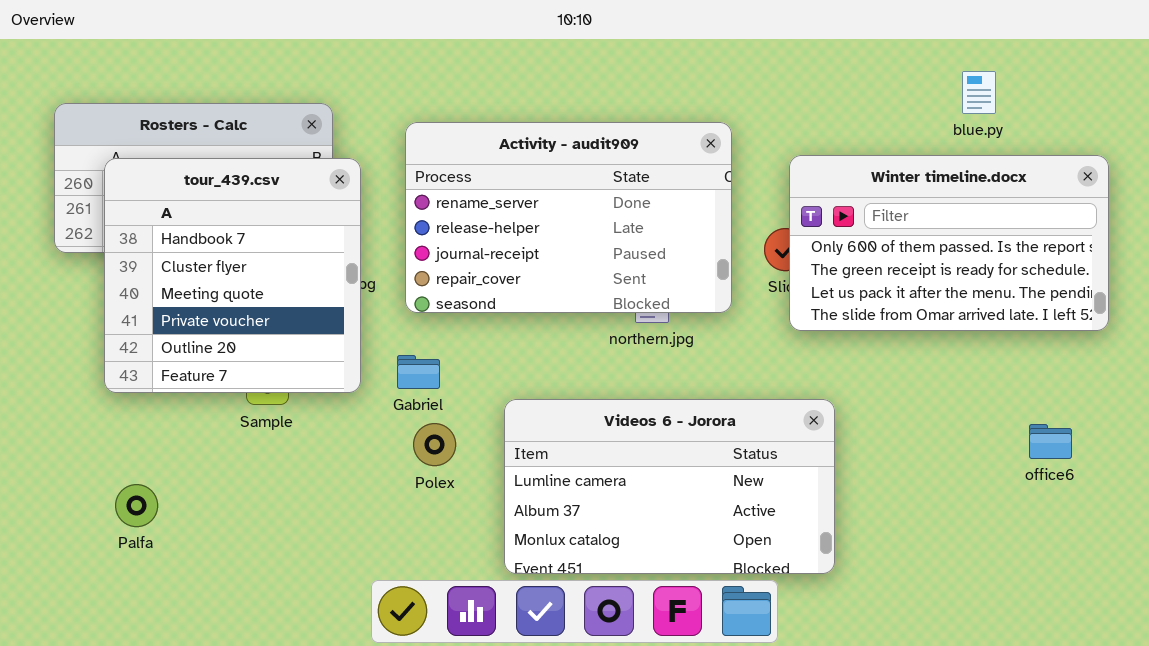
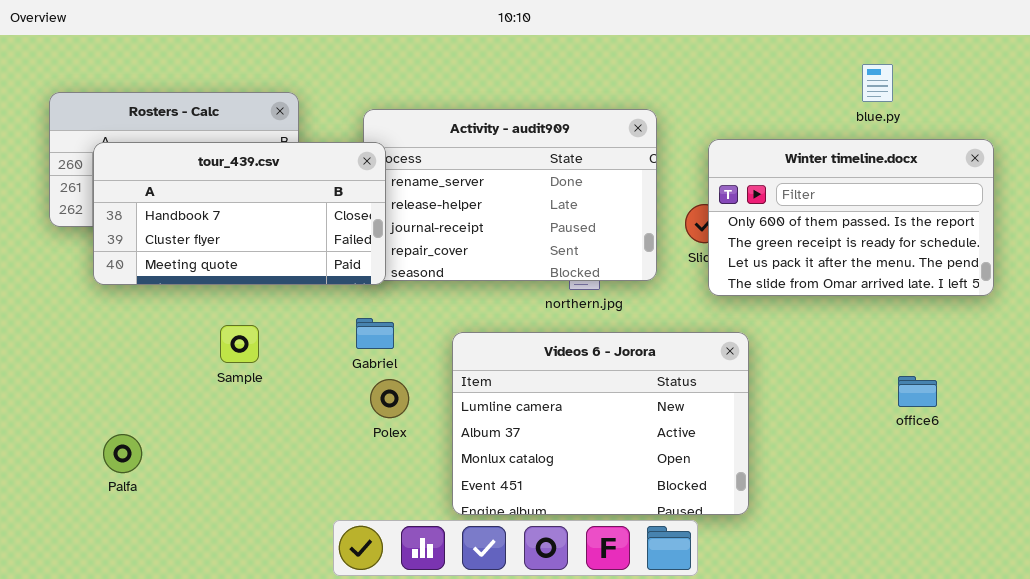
tour_439.csv: [104,158,361,393] -> [93,142,386,285], resized
Videos 6 - Jorora: [504,399,835,574] -> [452,332,749,515], resized
office6: [1029,424,1072,459] -> [898,376,937,407], moved

